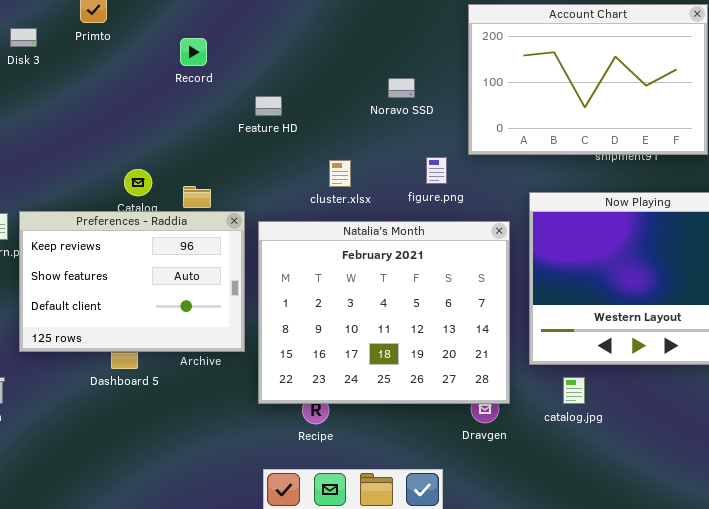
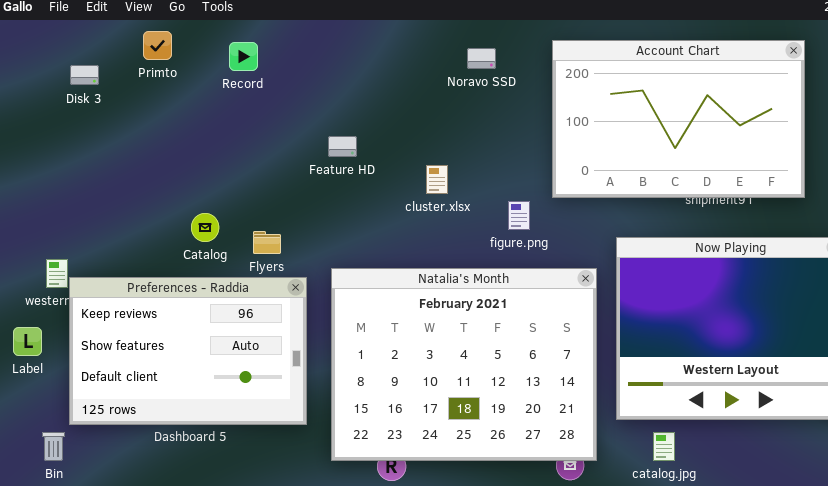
Record: [180,38,207,66] -> [229,42,258,71], moved
Noravo SSD: [388,78,415,98] -> [467,48,496,69], moved
cluster.xlsx: [329,160,351,187] -> [426,165,448,194], moved
Preferences - Raddia: [19,211,245,352] -> [69,277,307,425], moved

